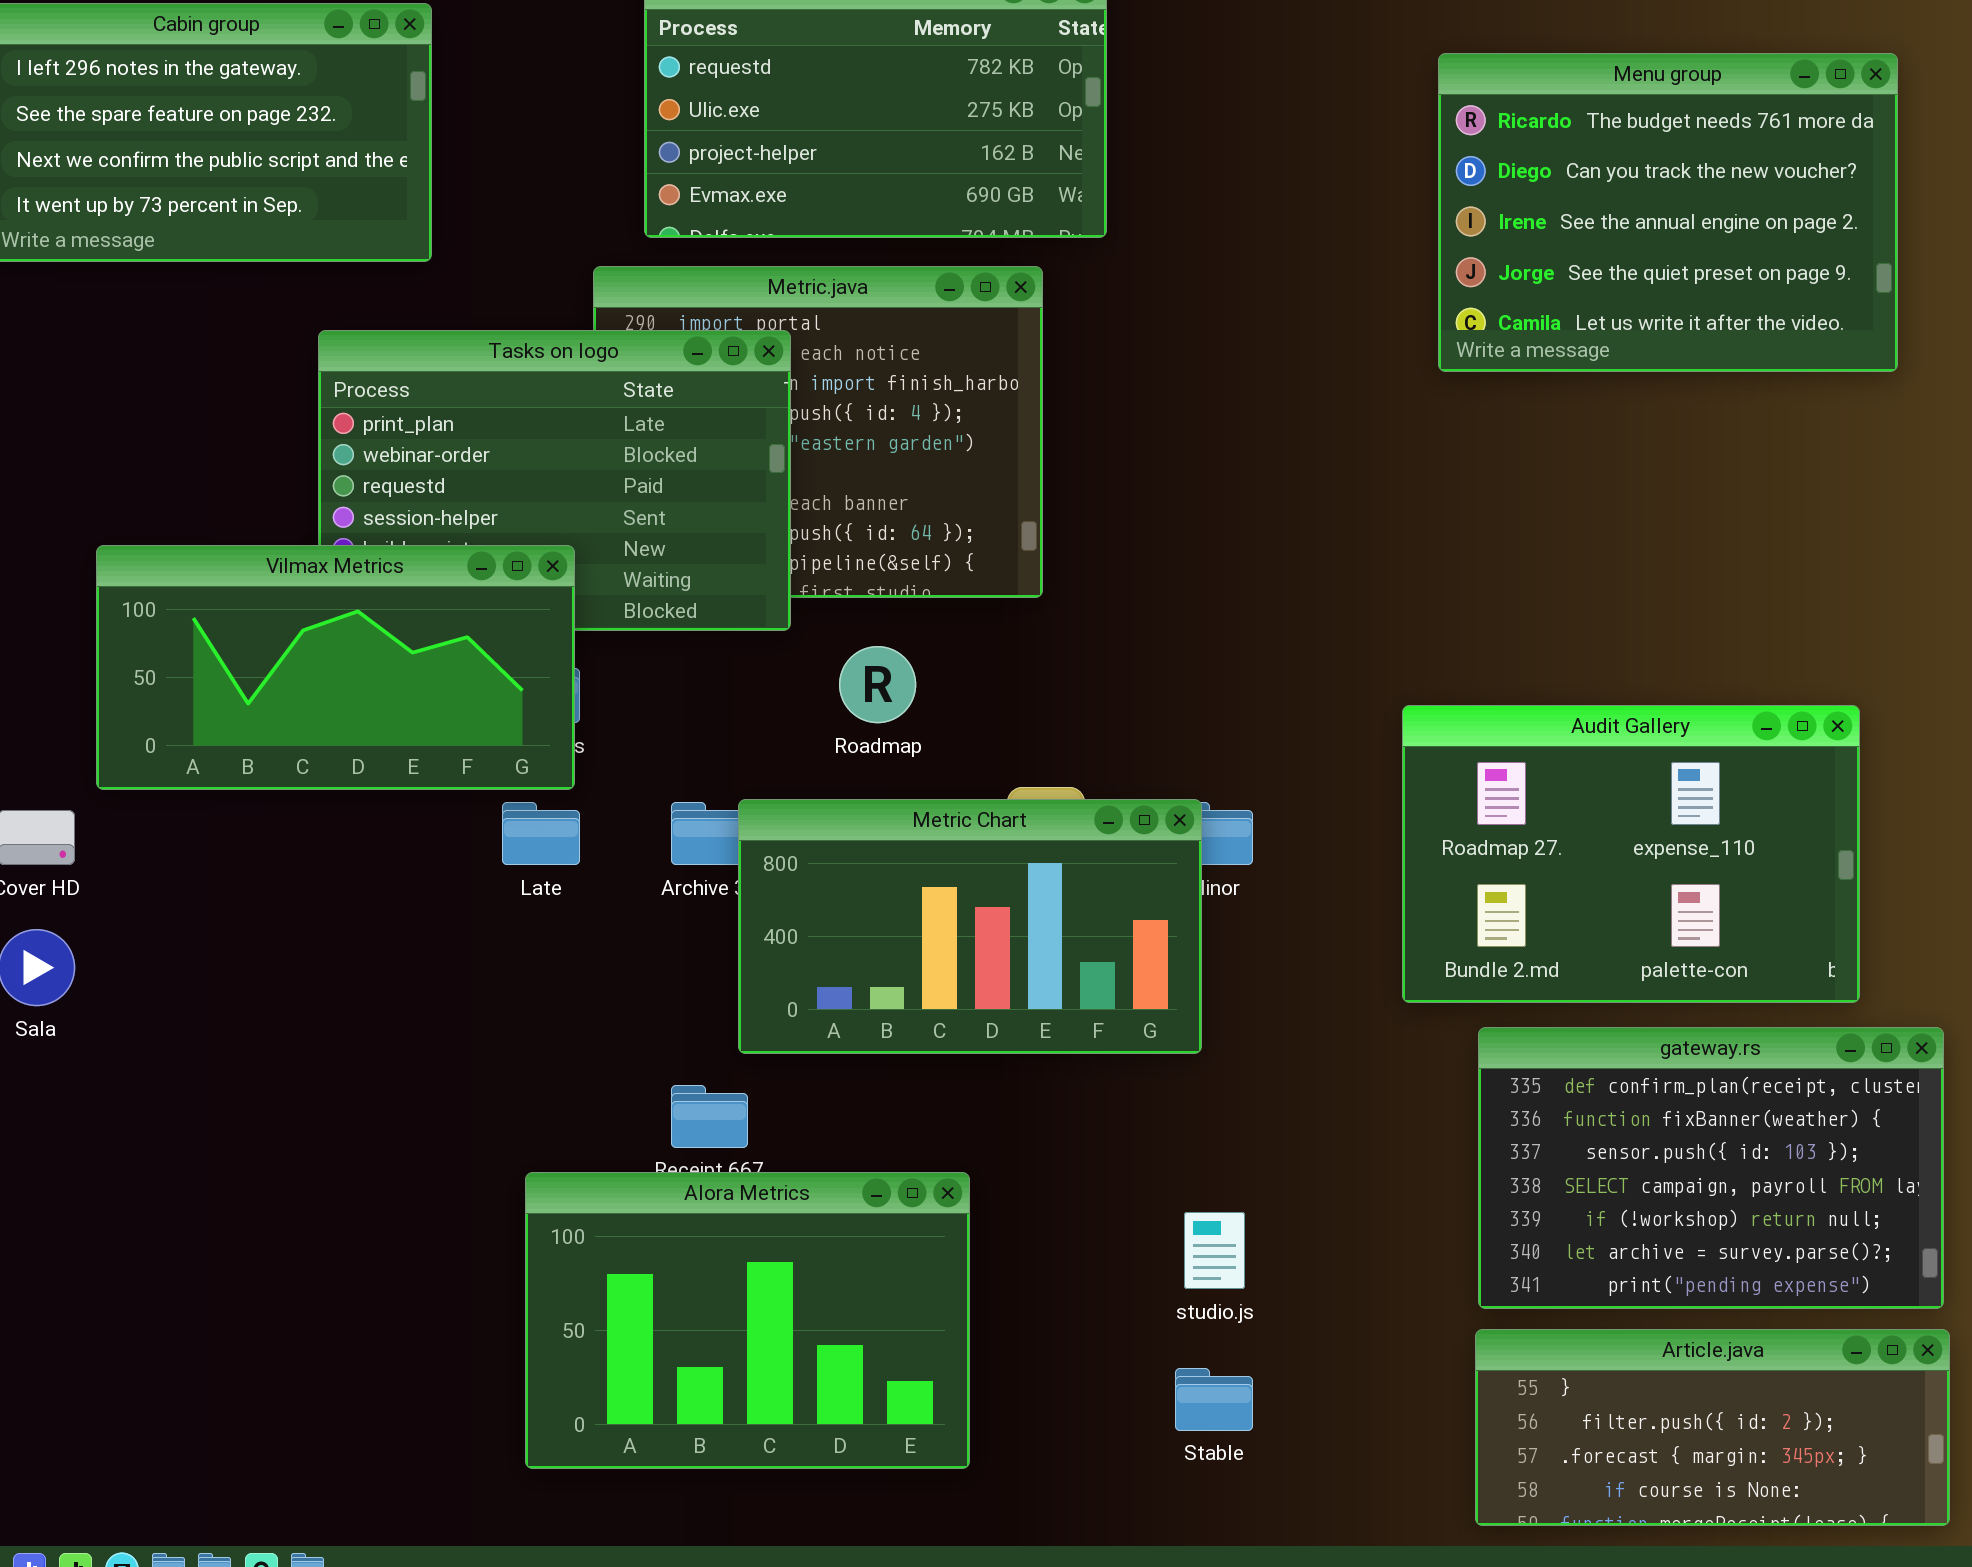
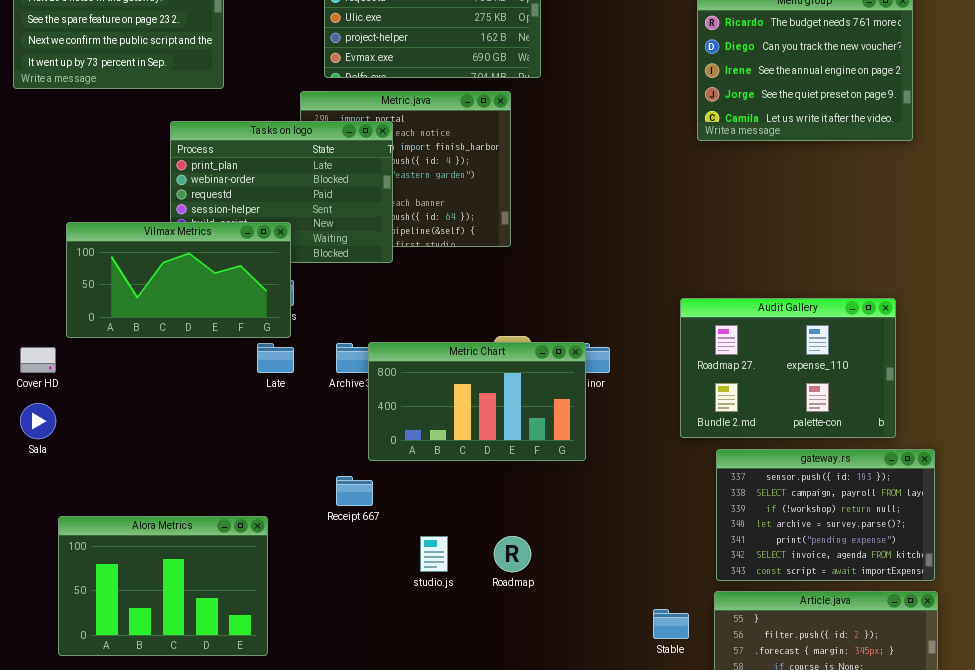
Roadmap: [839,646,916,723] -> [494,536,531,572], moved
gateway.rs: [1478,1027,1944,1309] -> [716,449,935,581], scrolled down 2 rows
Alora Metrics: [525,1172,970,1469] -> [58,516,268,656], moved
studio.js: [1184,1212,1245,1289] -> [420,536,448,572], moved
Stable: [1175,1368,1253,1431] -> [653,609,689,639], moved

